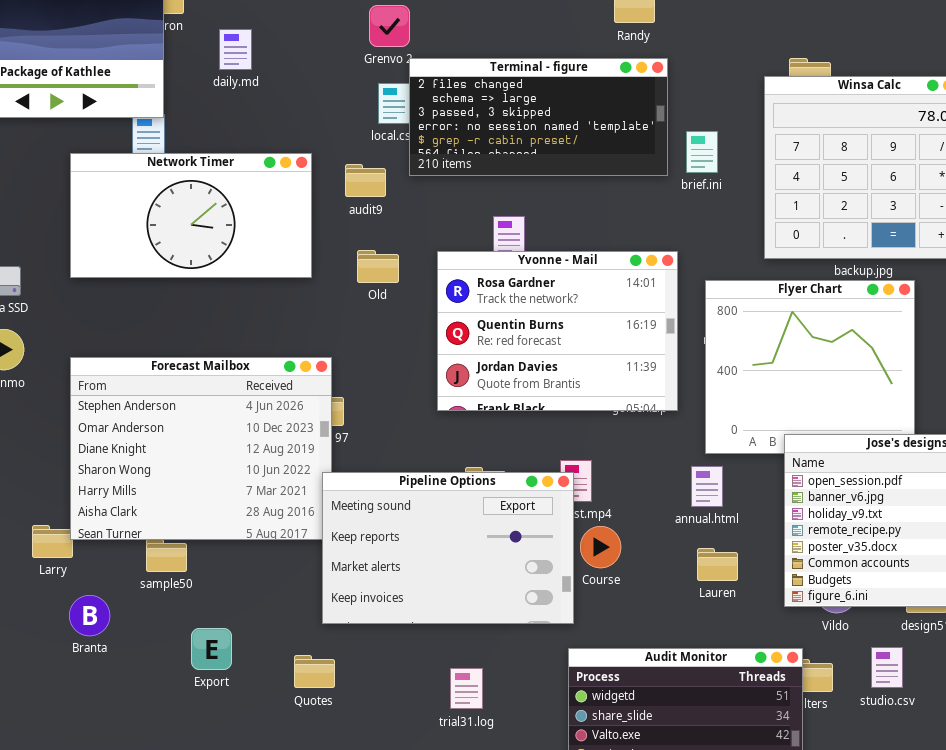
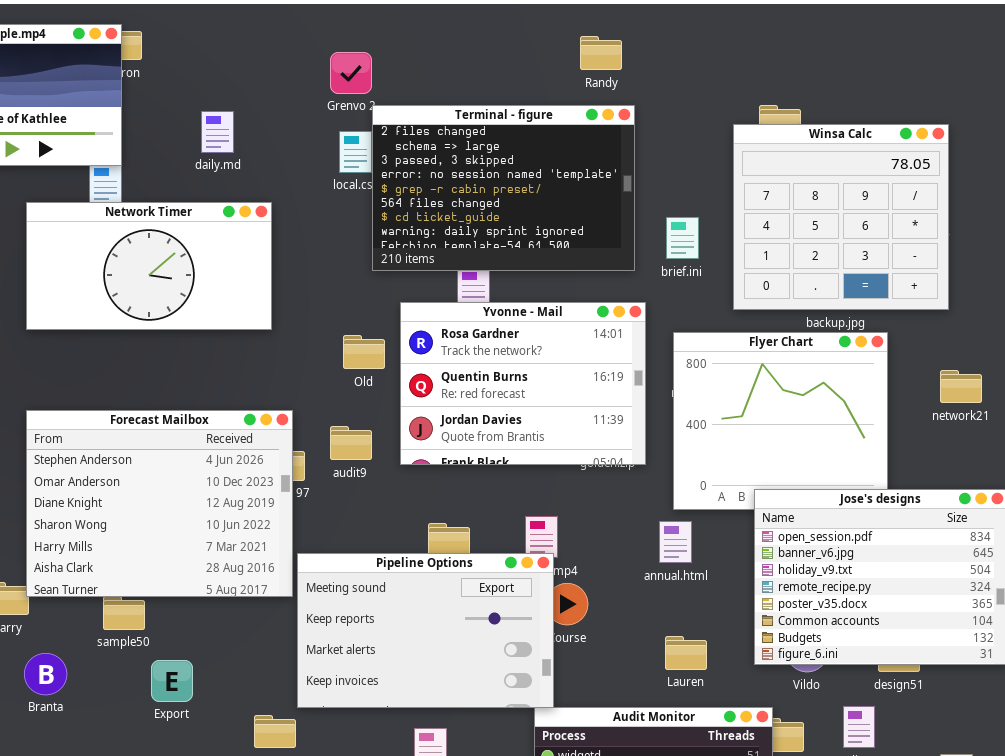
daily.md: [219,29,252,70] -> [201,111,234,153], moved
Terminal - figure: [409,58,668,176] -> [372,105,635,271], resized
brief.ini: [686,131,718,173] -> [666,217,699,259], moved
audit9: [345,164,386,197] -> [330,426,372,460], moved
Old: [357,250,399,283] -> [343,335,385,369], moved
Pipeline Options: [322,472,574,624] -> [297,553,554,708], moved
Lauren: [697,548,738,581] -> [665,636,707,670], moved
Export: [191,628,232,670] -> [151,660,193,702], moved

